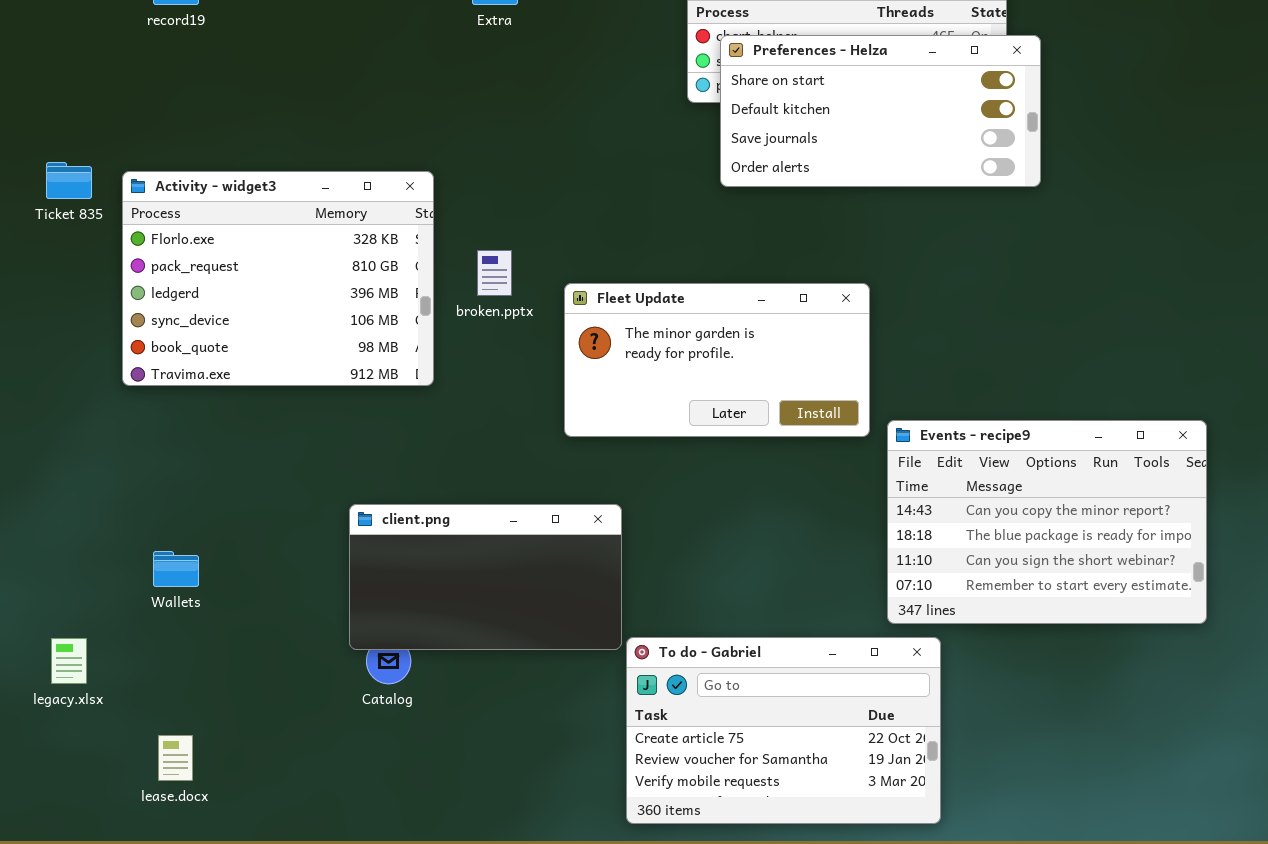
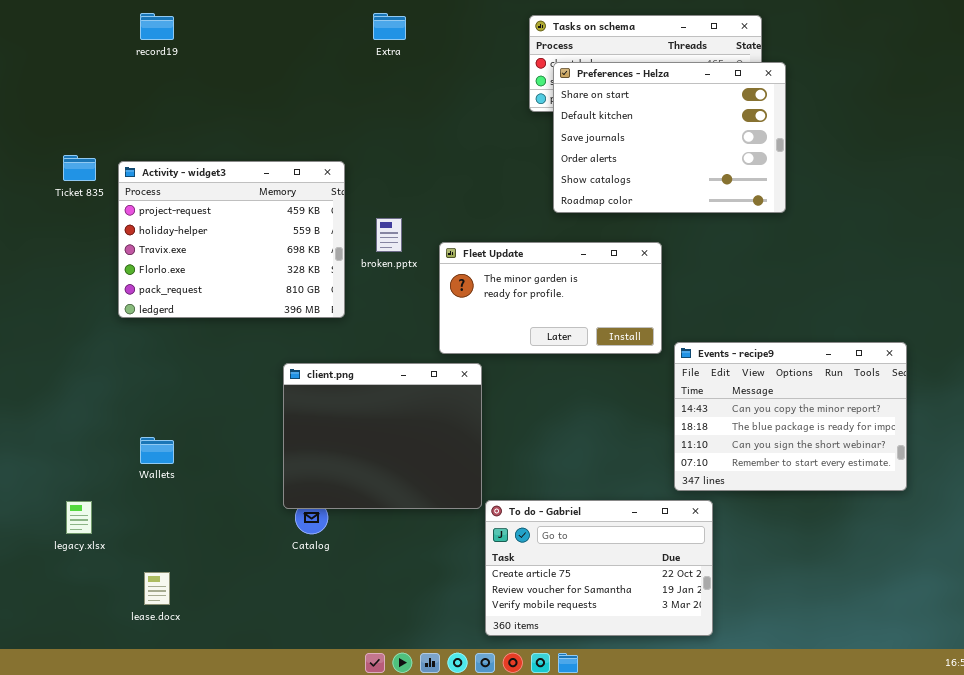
Preferences - Helza: [720,35,1041,187] -> [553,62,786,213], resized
Activity - widget3: [122,171,434,386] -> [118,161,345,318], scrolled up 3 rows
client.png: [349,504,622,650] -> [283,363,482,509], resized

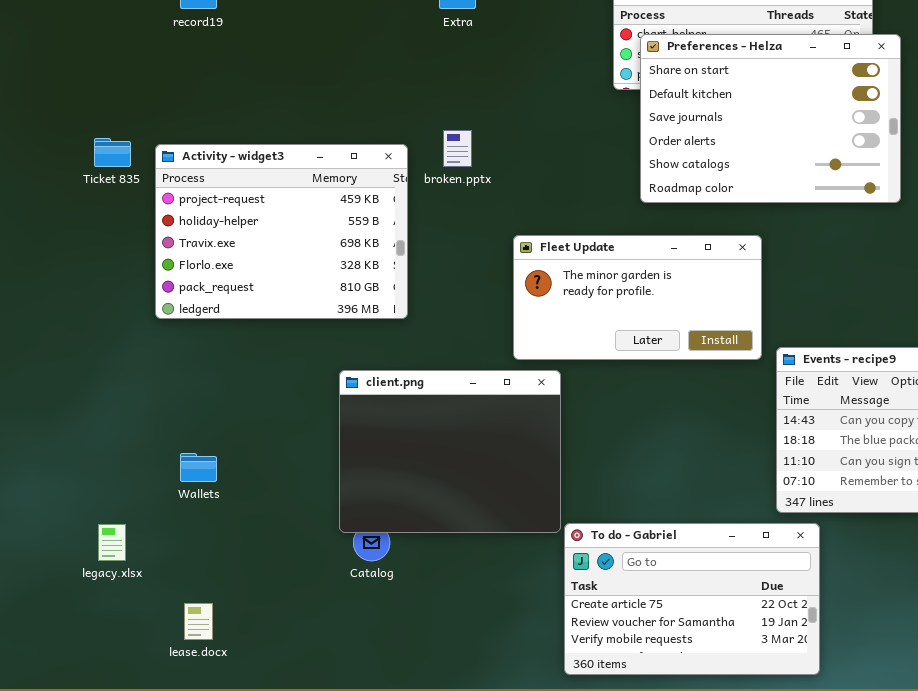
broken.pptx: [376,218,402,252] -> [443,130,472,167], moved

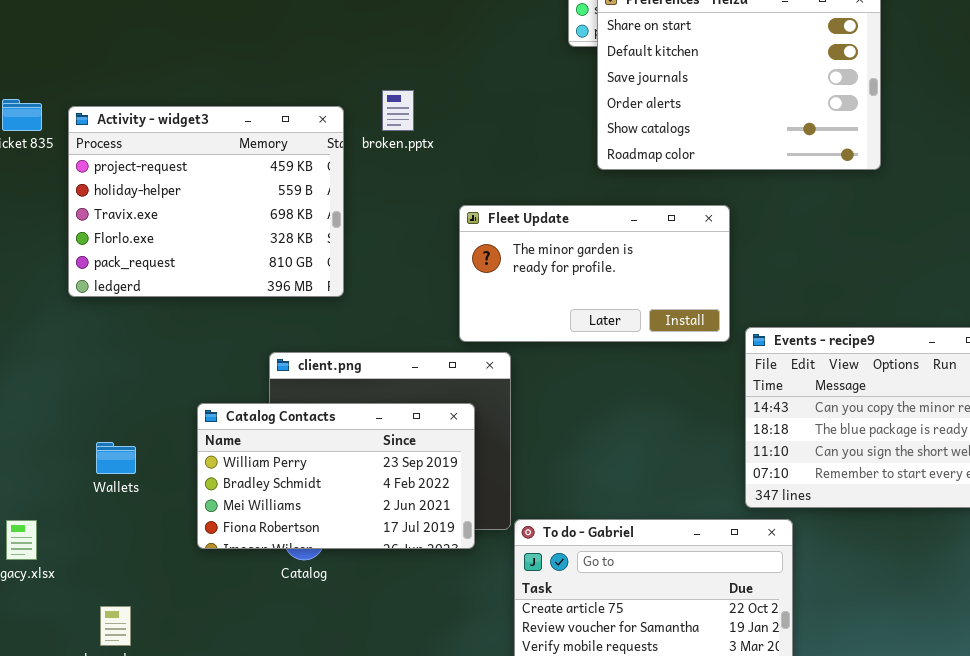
Catalog Contacts: none -> [197,403,475,549], opened

